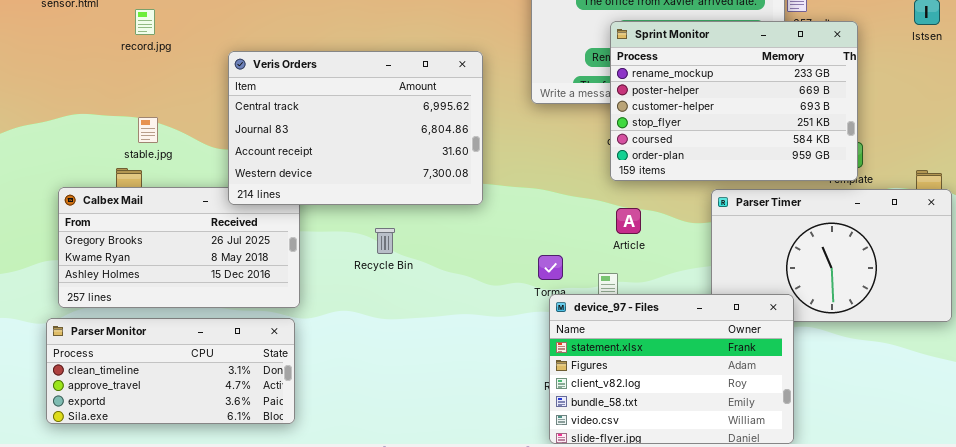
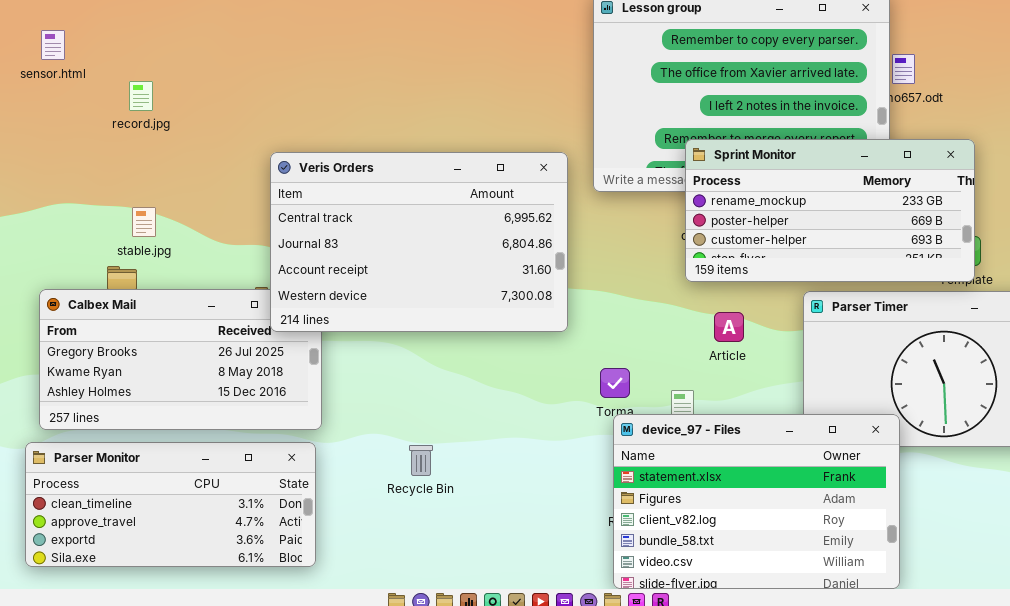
Sprint Monitor: [610,21,858,181] -> [685,139,975,282], resized
Veris Orders: [228,51,483,205] -> [270,152,568,332], moved
Article: [616,208,641,234] -> [714,312,744,342], moved
Recycle Bin: [375,228,395,254] -> [409,445,433,476], moved

